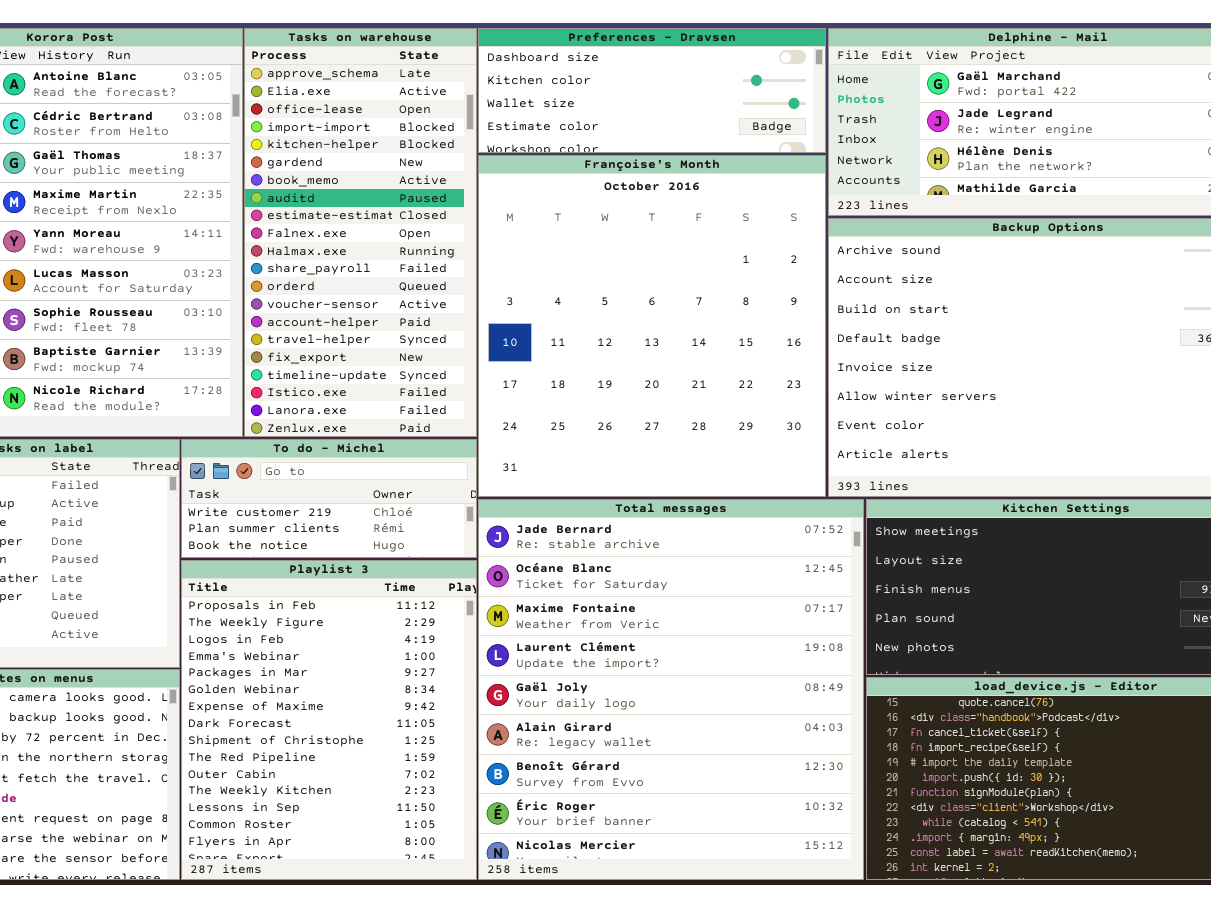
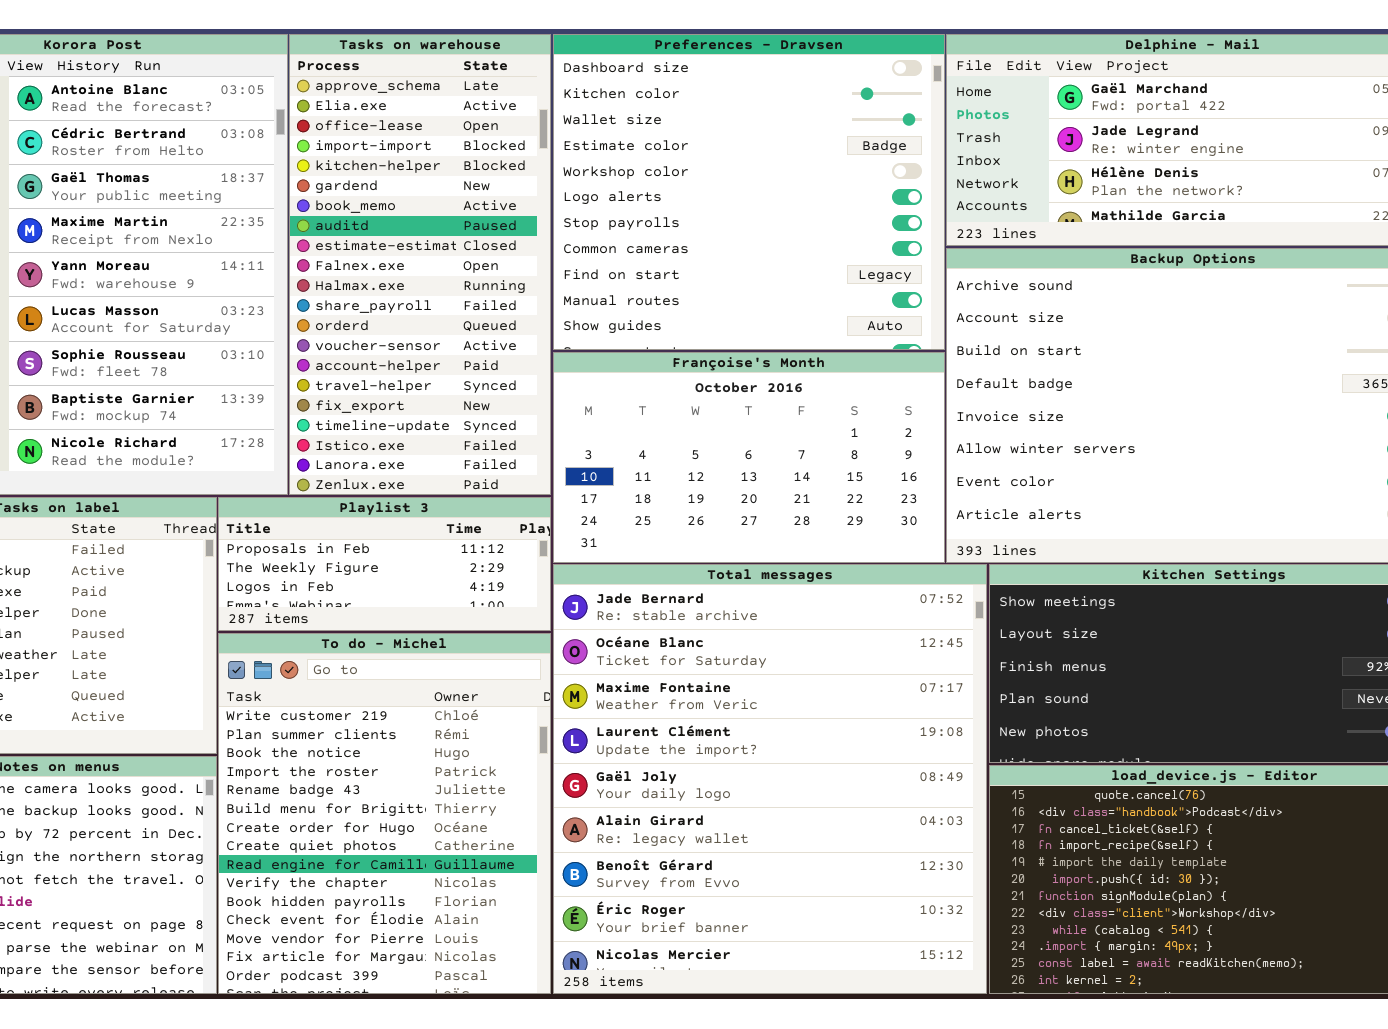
Preferences - Dravsen: [478,28,826,153] -> [553,34,945,350], resized
Françoise's Month: [478,155,826,497] -> [553,352,945,563], resized
To do - Michel: [181,439,477,558] -> [218,633,551,994], moved, resized
Playlist 3: [181,560,477,880] -> [218,497,551,631], moved, resized

